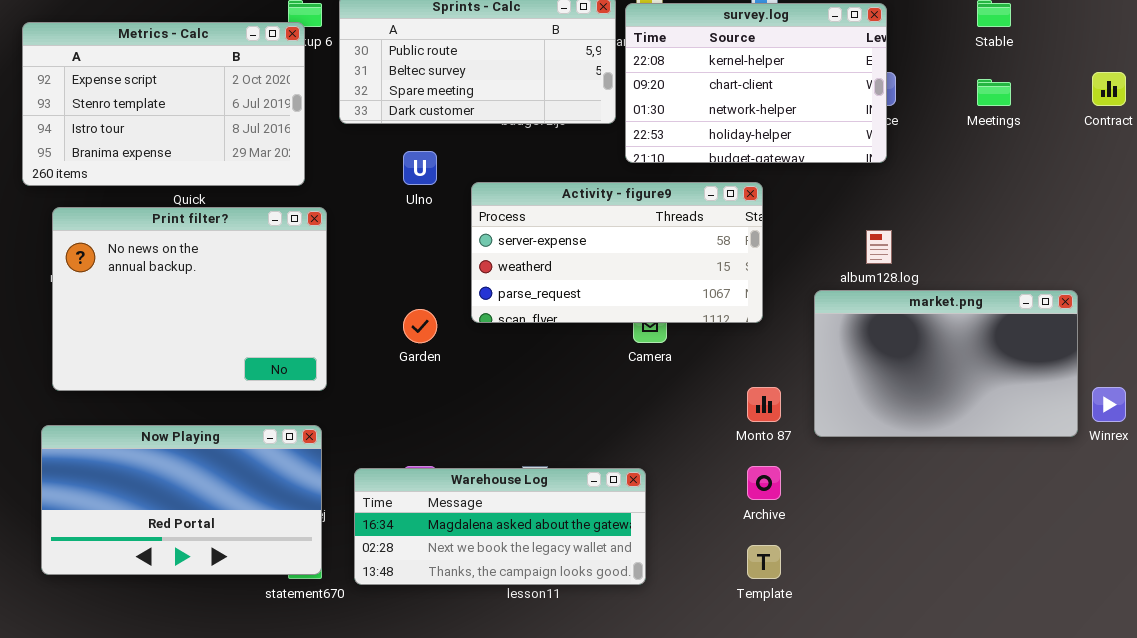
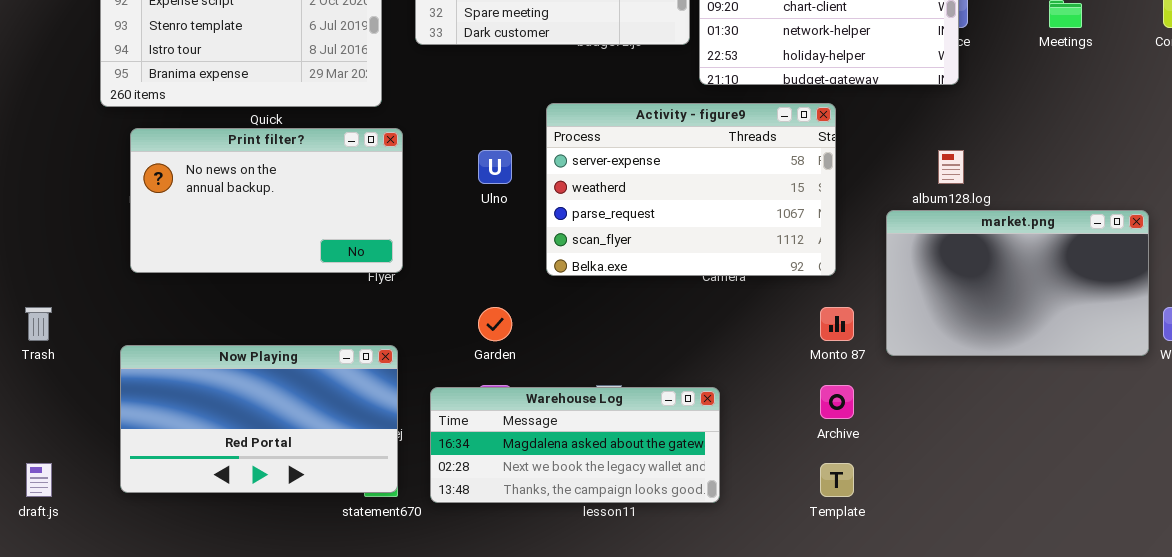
Ulno: [403,151,437,185] -> [478,150,512,184], moved
Activity - figure9: [471,182,763,323] -> [546,103,836,276], resized
Print filter?: [52,207,327,391] -> [130,128,403,273], resized
Garden: [403,309,437,343] -> [478,307,512,341], moved

